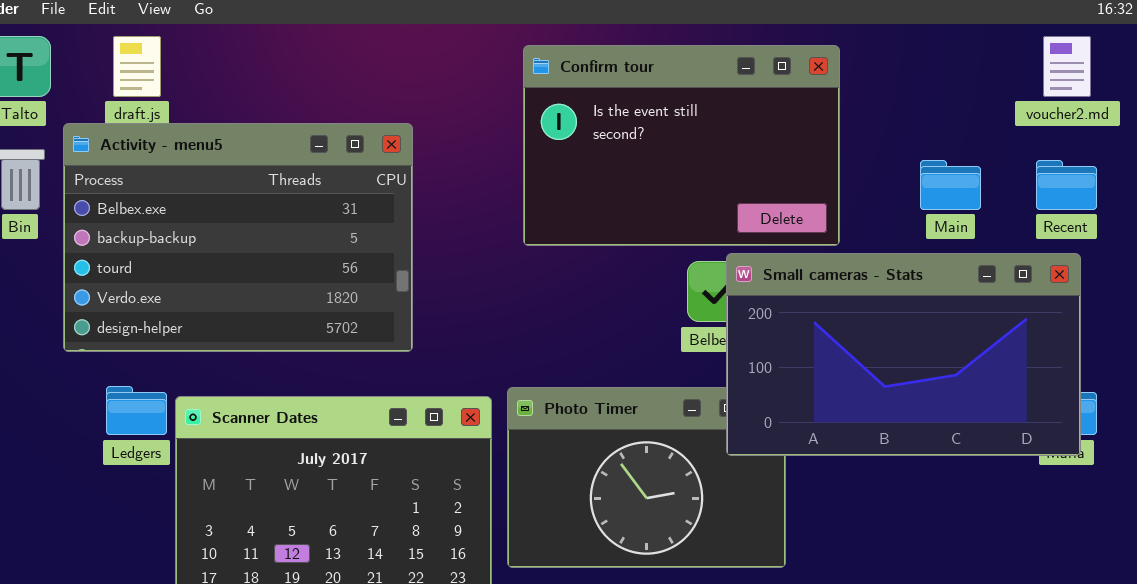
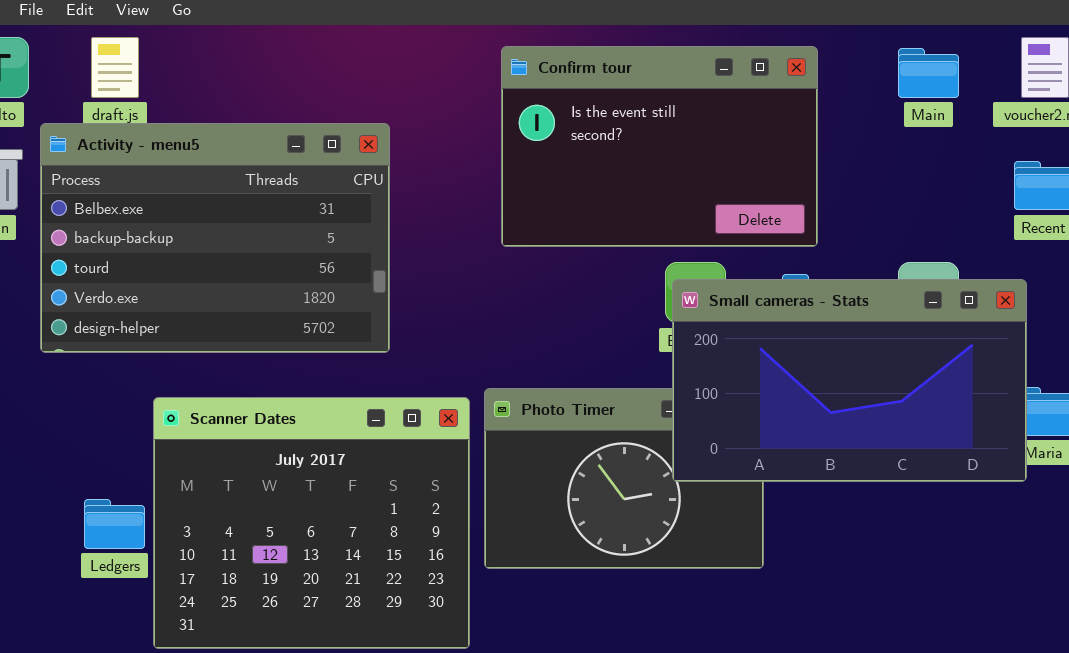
Main: [920,160,981,210] -> [898,48,959,98], moved
Small cameras - Stats: [726,253,1081,456] -> [672,279,1027,482], moved
Ledgers: [106,386,167,435] -> [84,499,145,549], moved

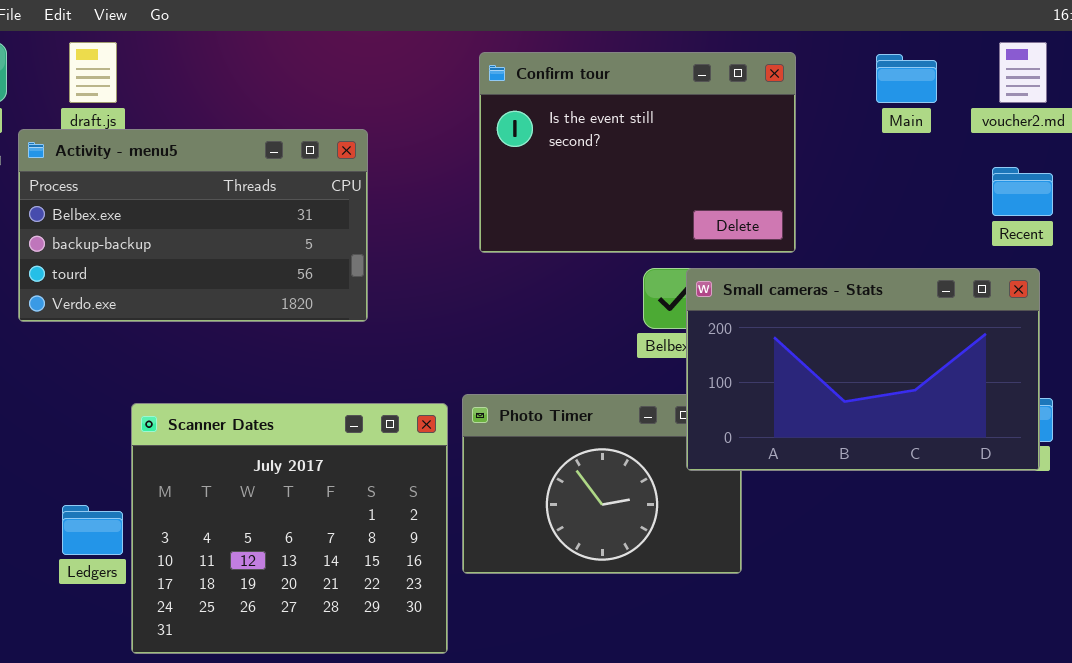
Activity - menu5: [40,123,390,353] -> [18,129,368,322], resized
Small cameras - Stats: [672,279,1027,482] -> [686,268,1040,471], moved

